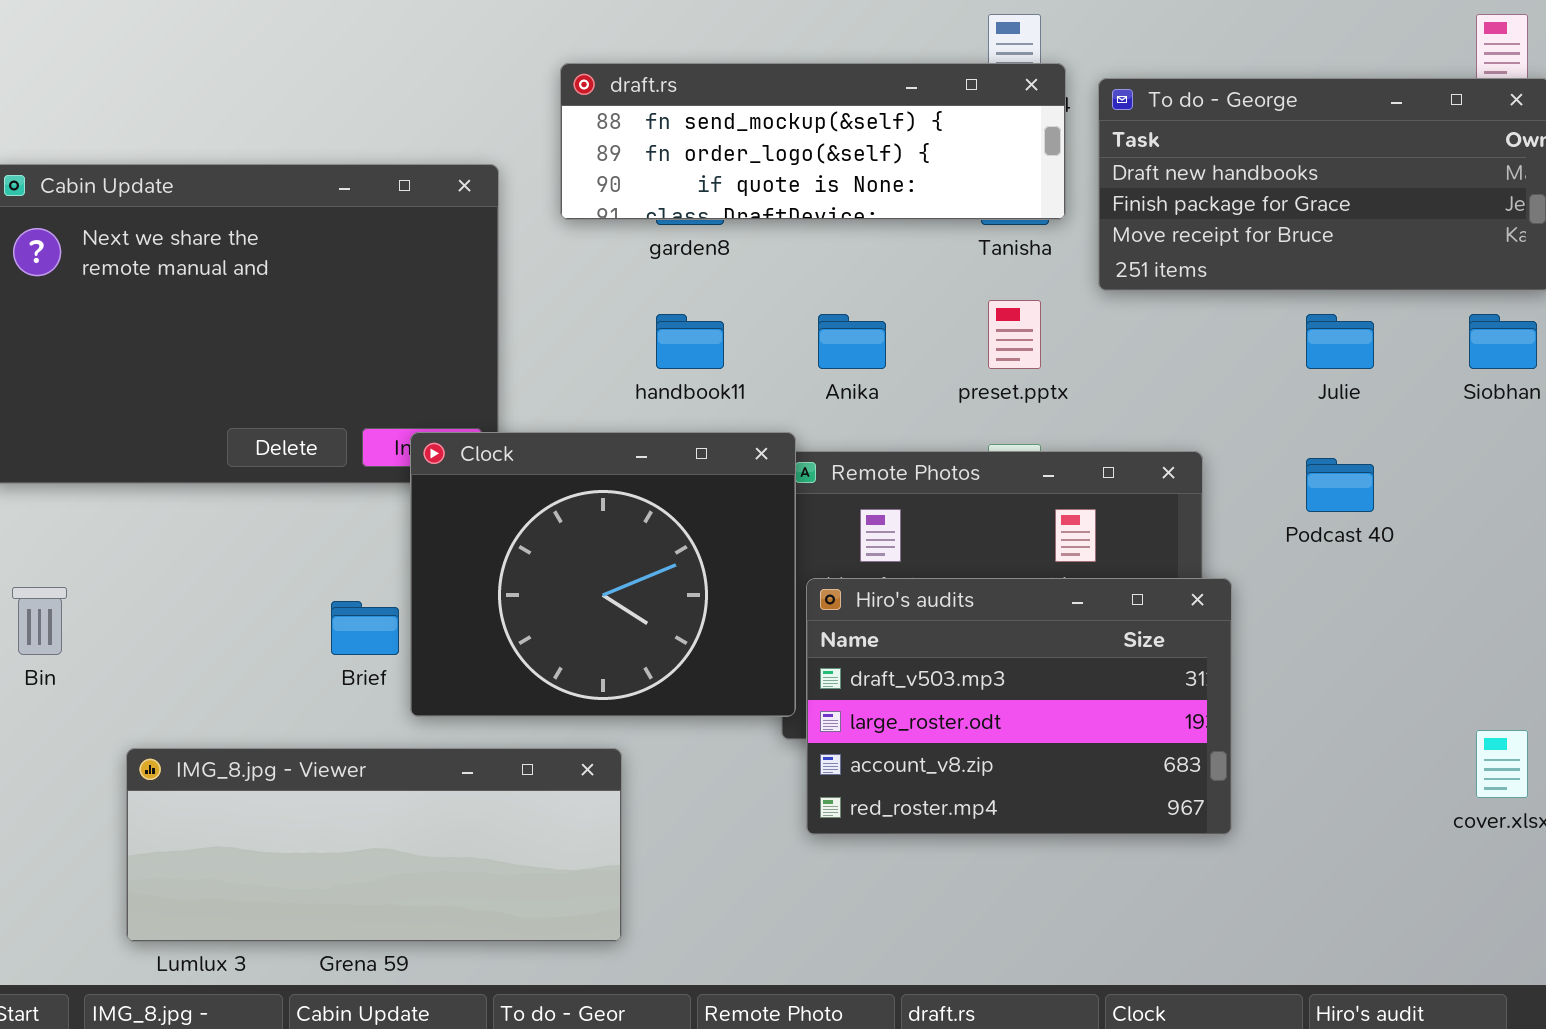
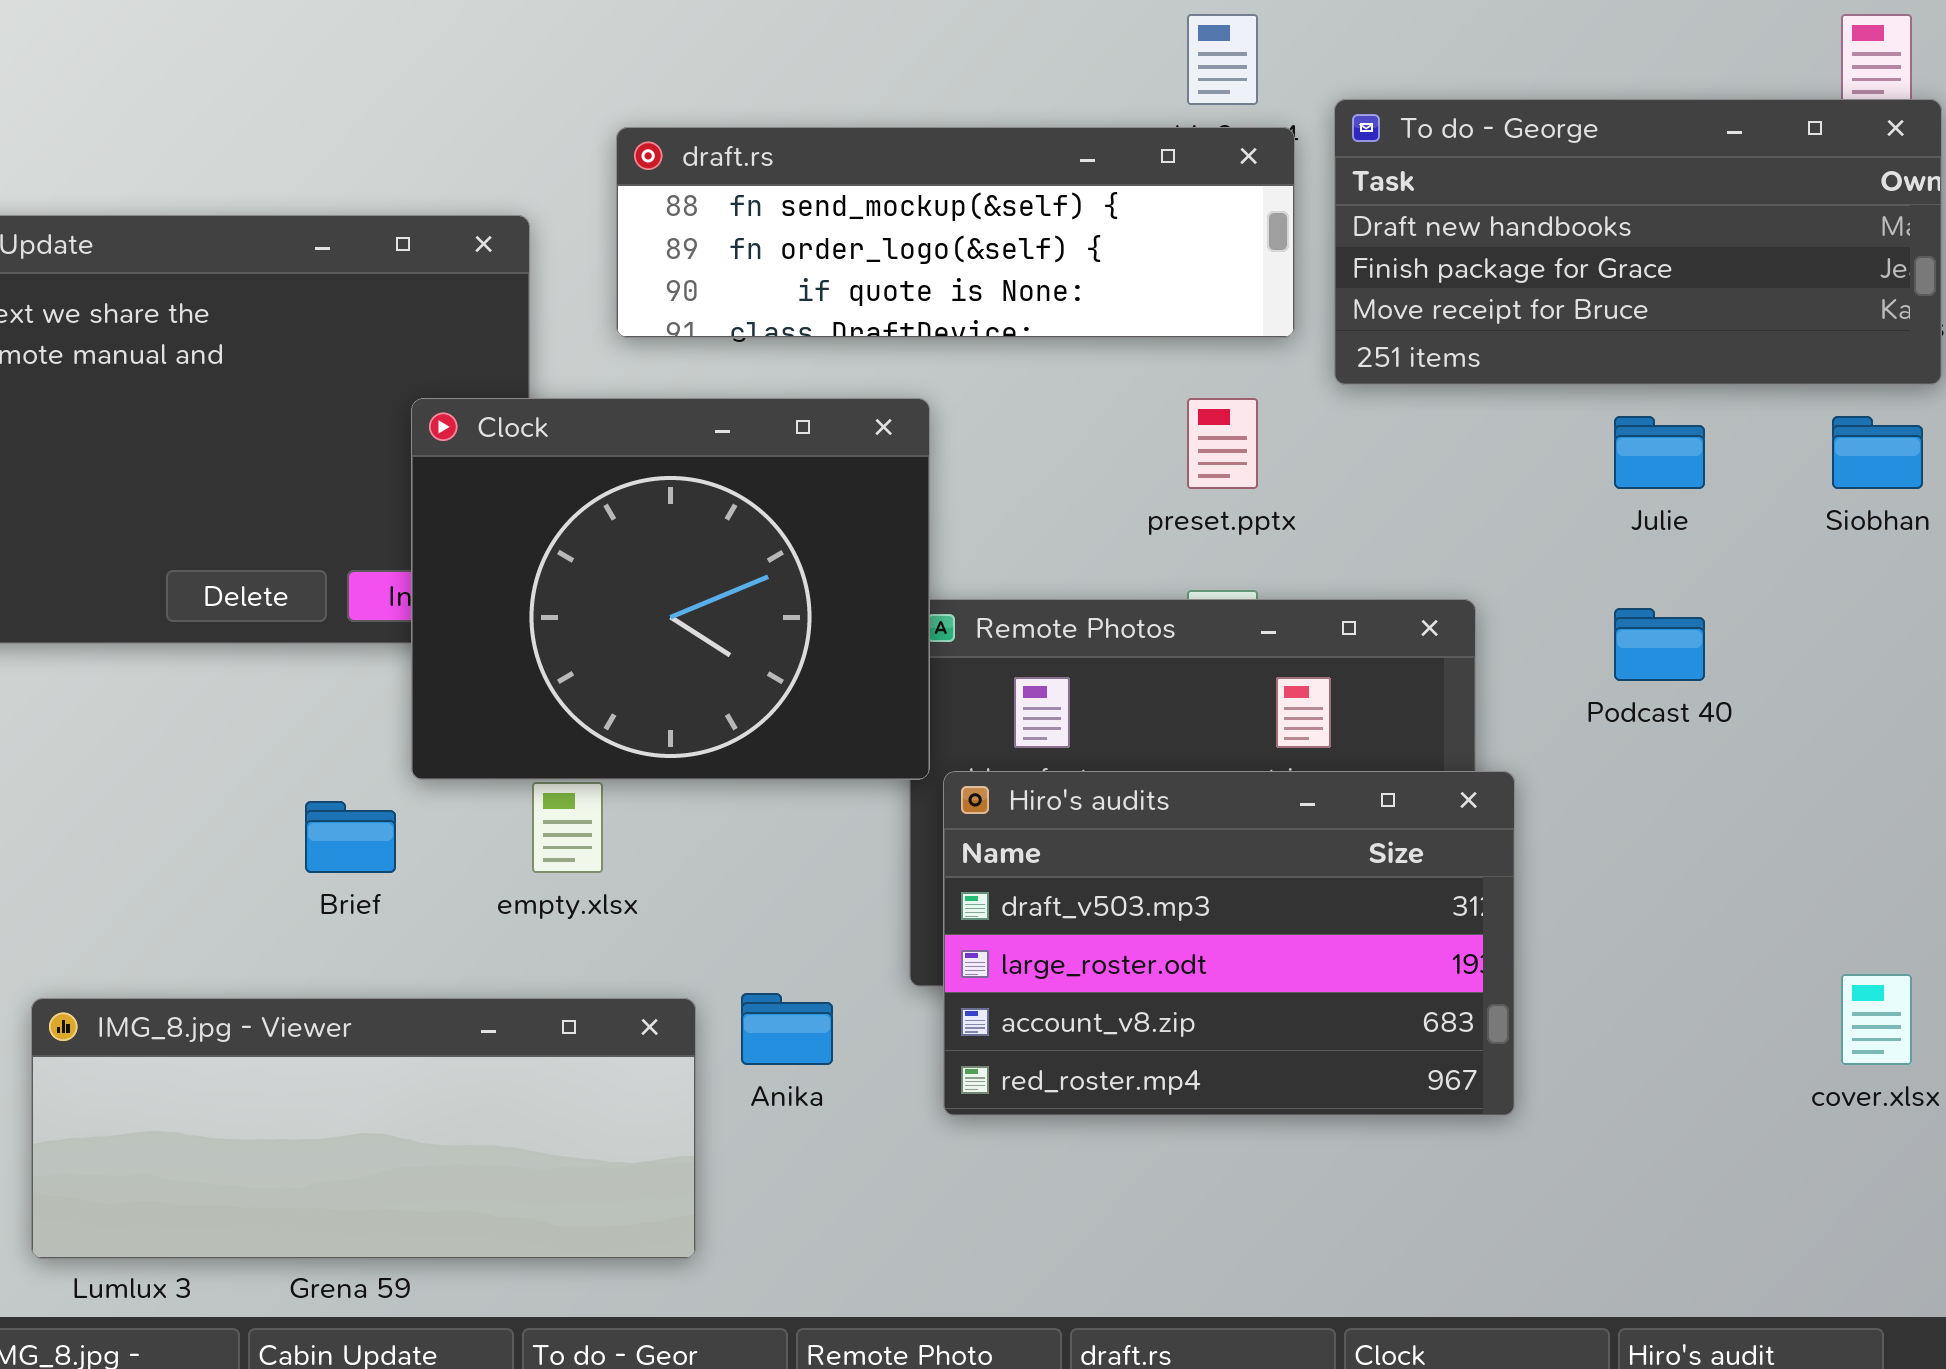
draft.rs: [560,63,1066,220] -> [616,127,1295,338], moved
Anika: [818,314,886,369] -> [741,993,833,1065], moved
Clock: [410,432,796,717] -> [411,398,930,780], moved

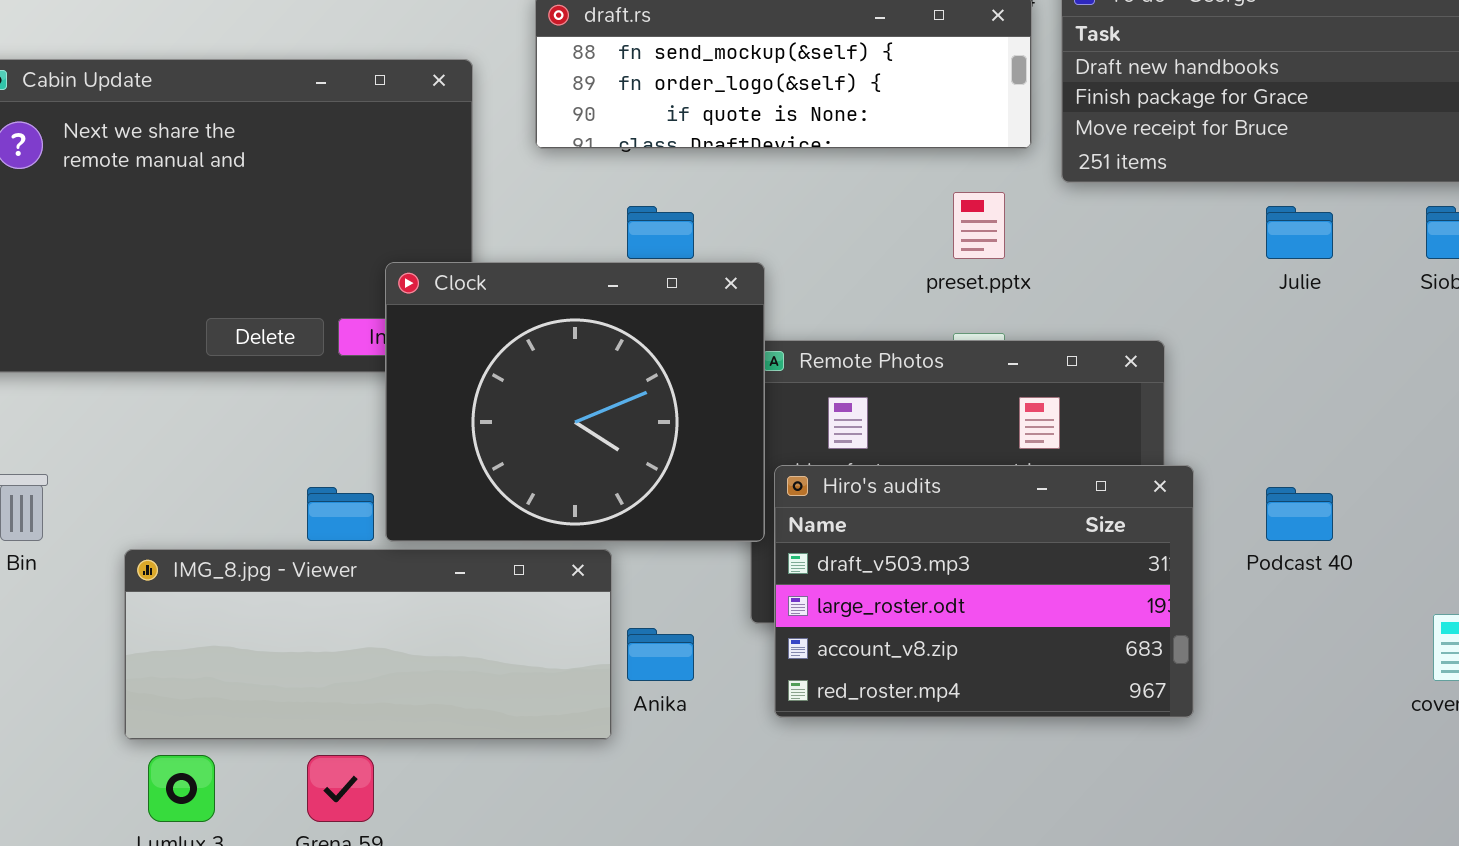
Clock: [411,398,930,780] -> [385,262,765,542], moved
Podcast 40: [1614,608,1705,681] -> [1266,487,1333,541], moved
IMG_8.jpg - Viewer: [31,998,696,1259] -> [124,549,612,740], moved

